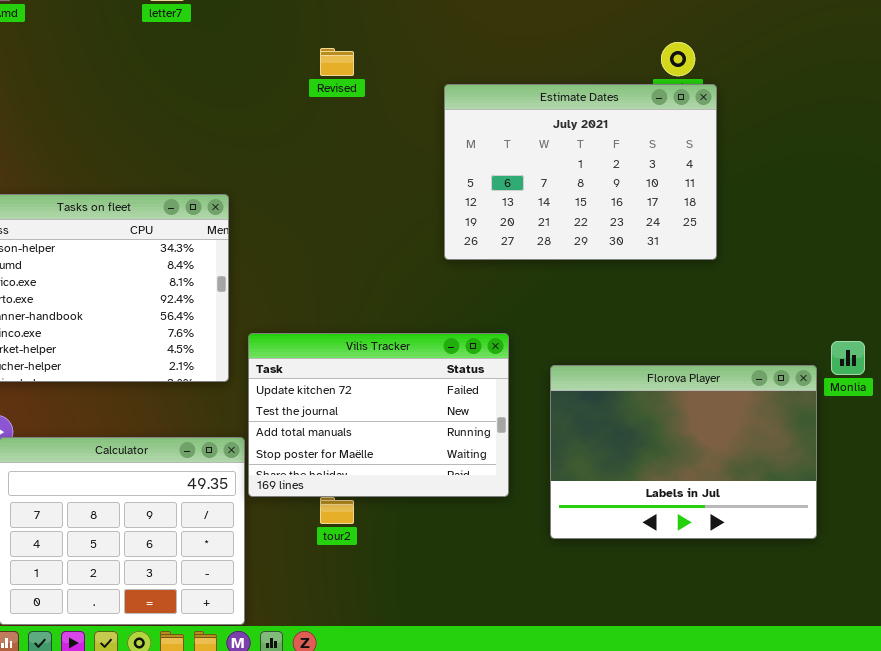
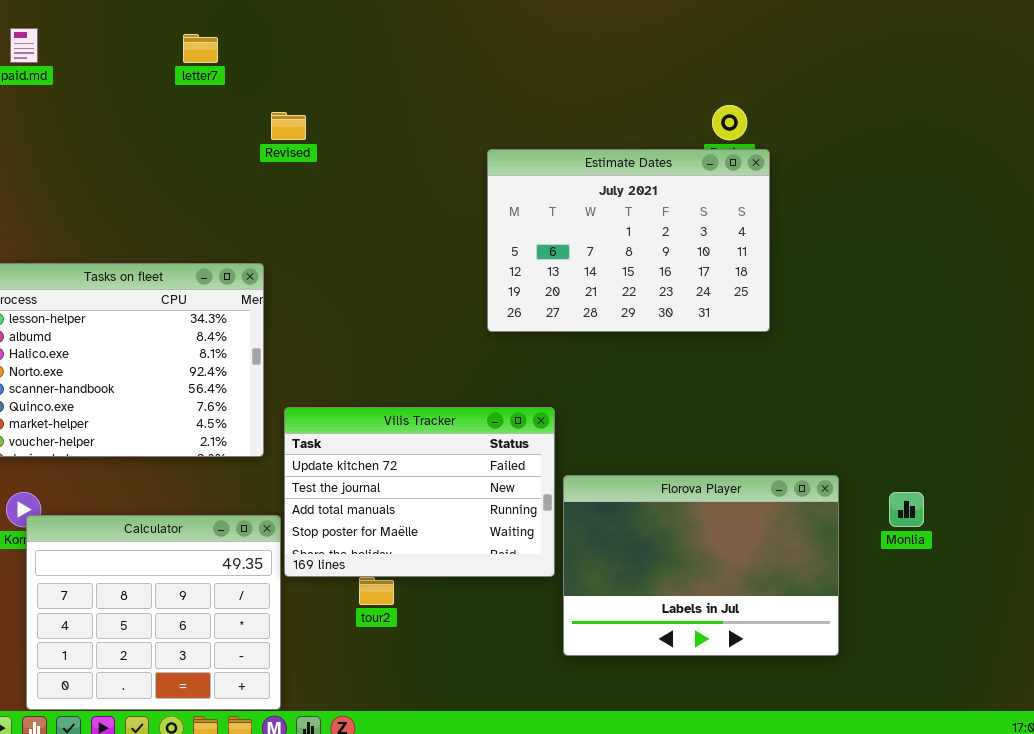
Revised: [320,48,354,76] -> [271,112,306,140], moved
Monlia: [831,341,865,375] -> [889,492,924,527], moved
Florova Player: [550,365,817,539] -> [563,475,839,656], moved

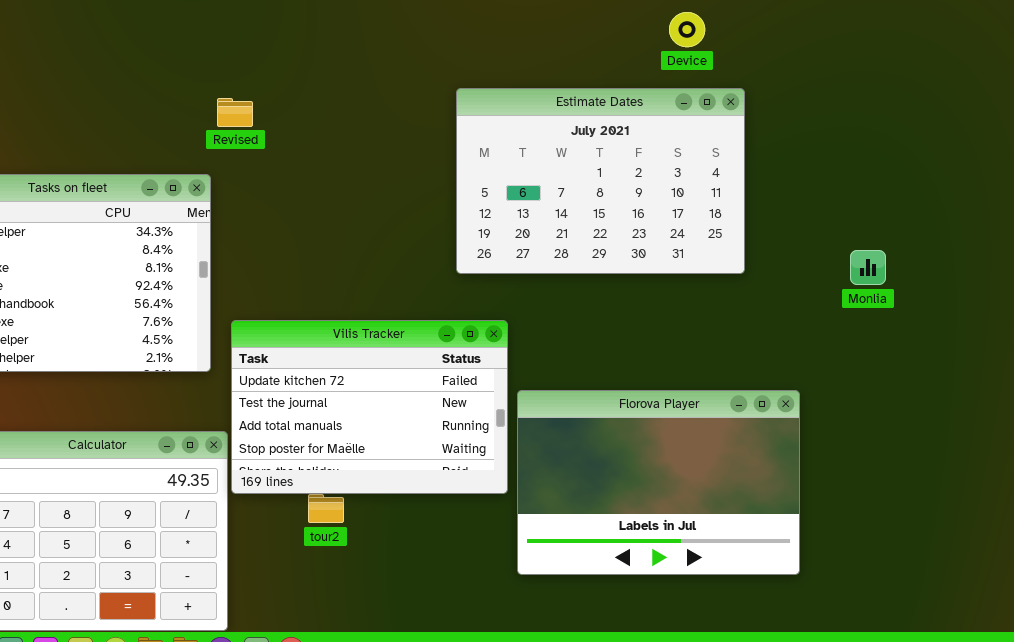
Revised: [271,112,306,140] -> [217,98,253,127], moved
Estimate Dates: [487,149,770,332] -> [456,88,745,274], moved
Monlia: [889,492,924,527] -> [850,250,886,285], moved

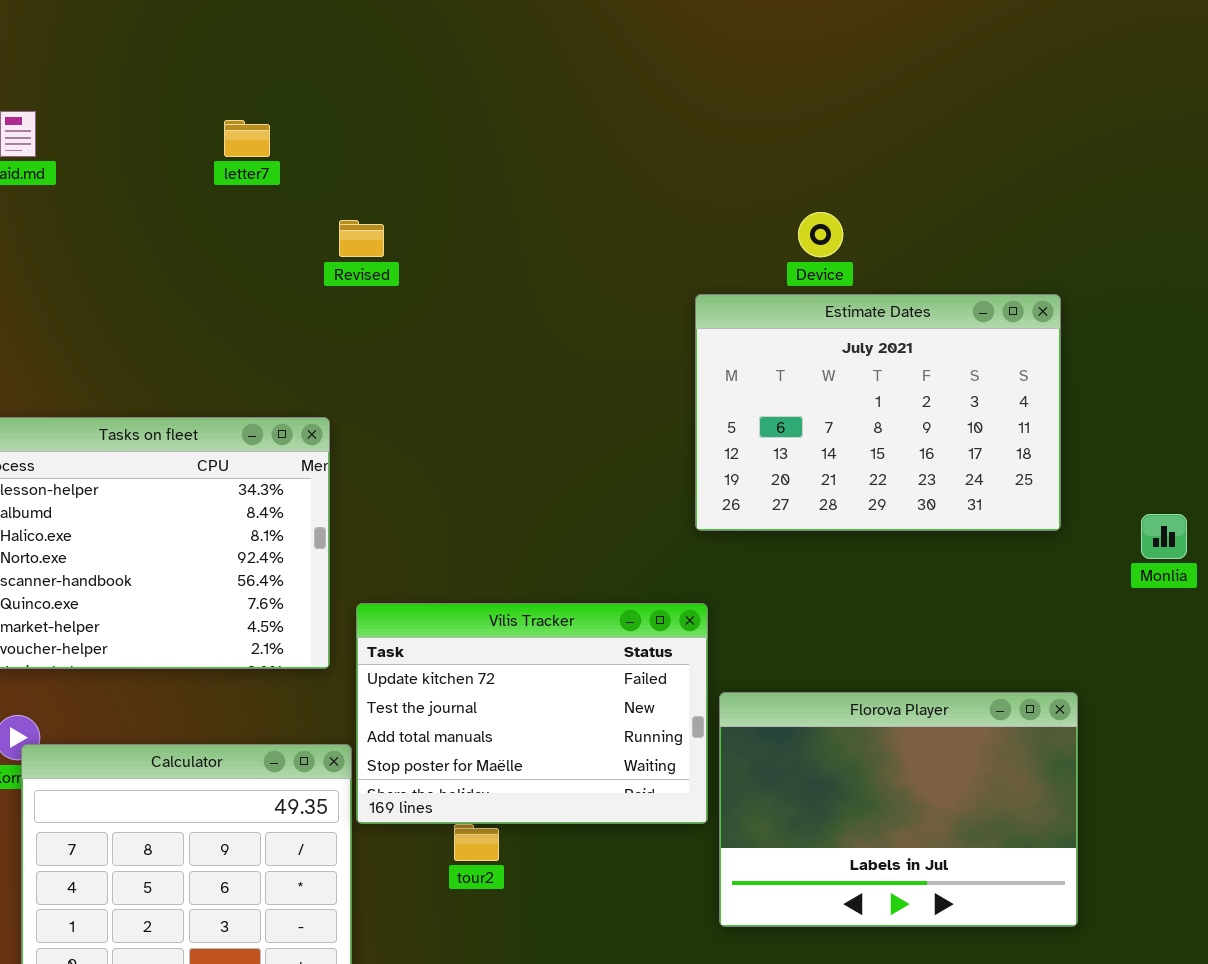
Device: [669,12,705,47] -> [798,212,843,257], moved
Estimate Dates: [456,88,745,274] -> [695,294,1061,531], moved
Revised: [217,98,253,127] -> [339,220,384,257], moved

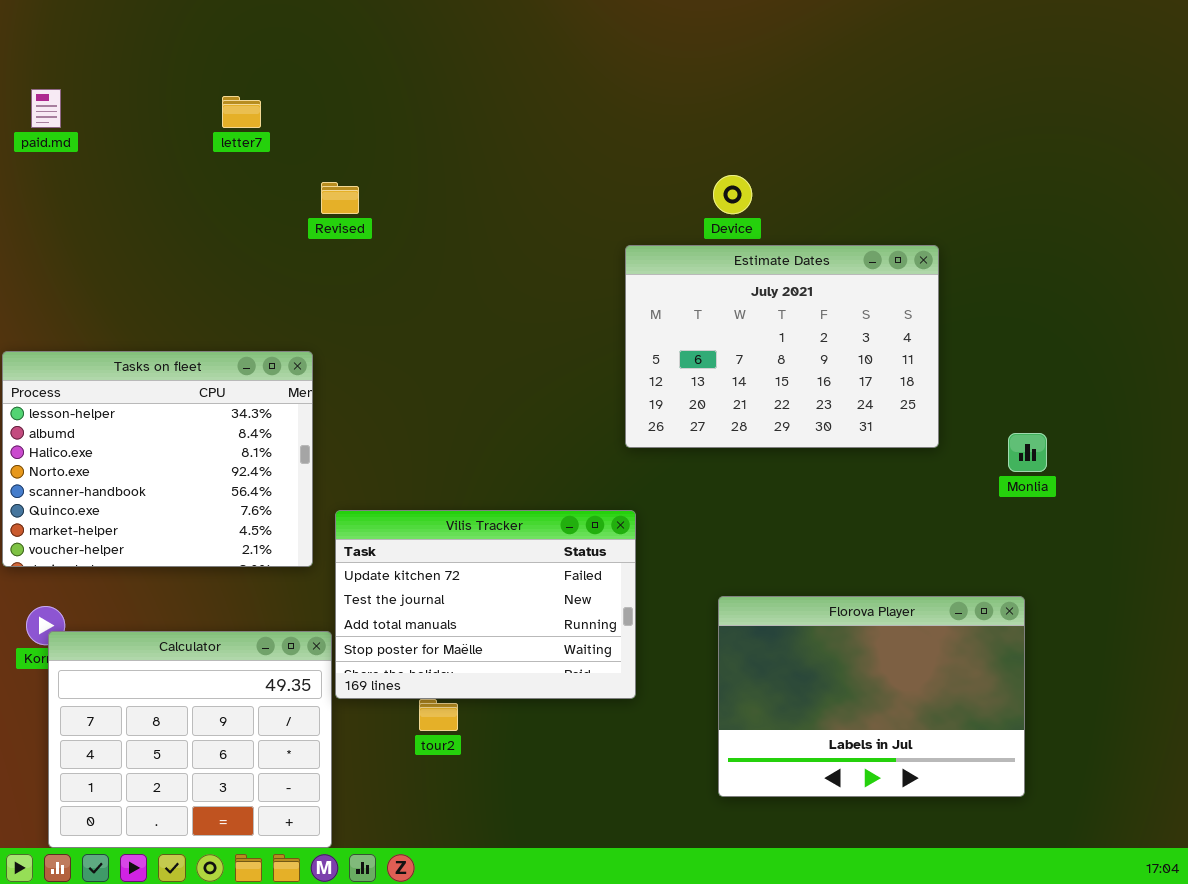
Florova Player: [719,692,1078,927] -> [718,596,1025,797], moved

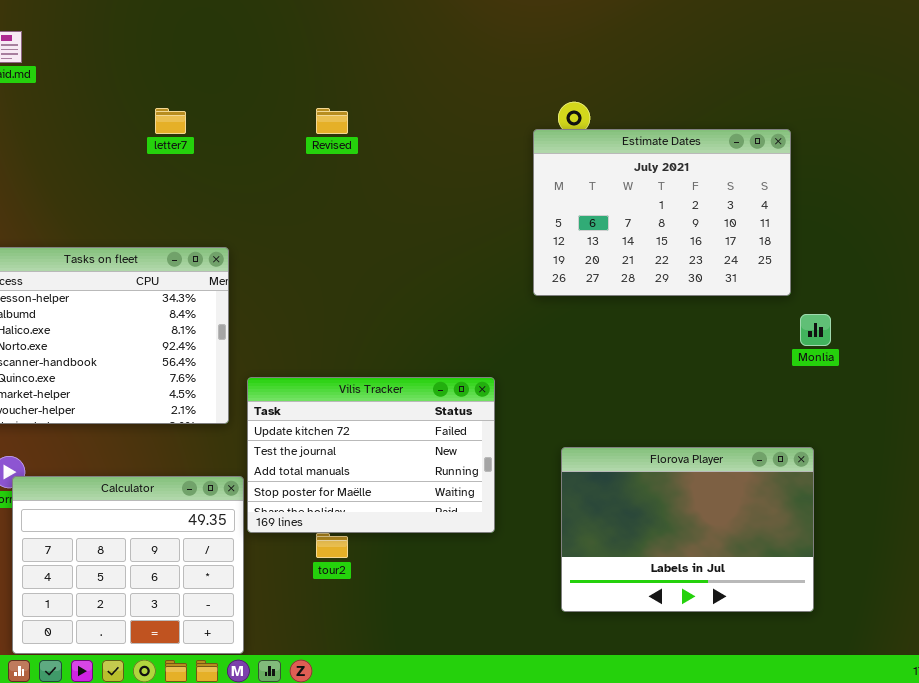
letter7: [222,96,261,128] -> [155,108,186,134], moved
Revised: [321,182,359,214] -> [316,108,348,134], moved
Estimate Dates: [625,245,939,448] -> [533,129,791,296], moved

